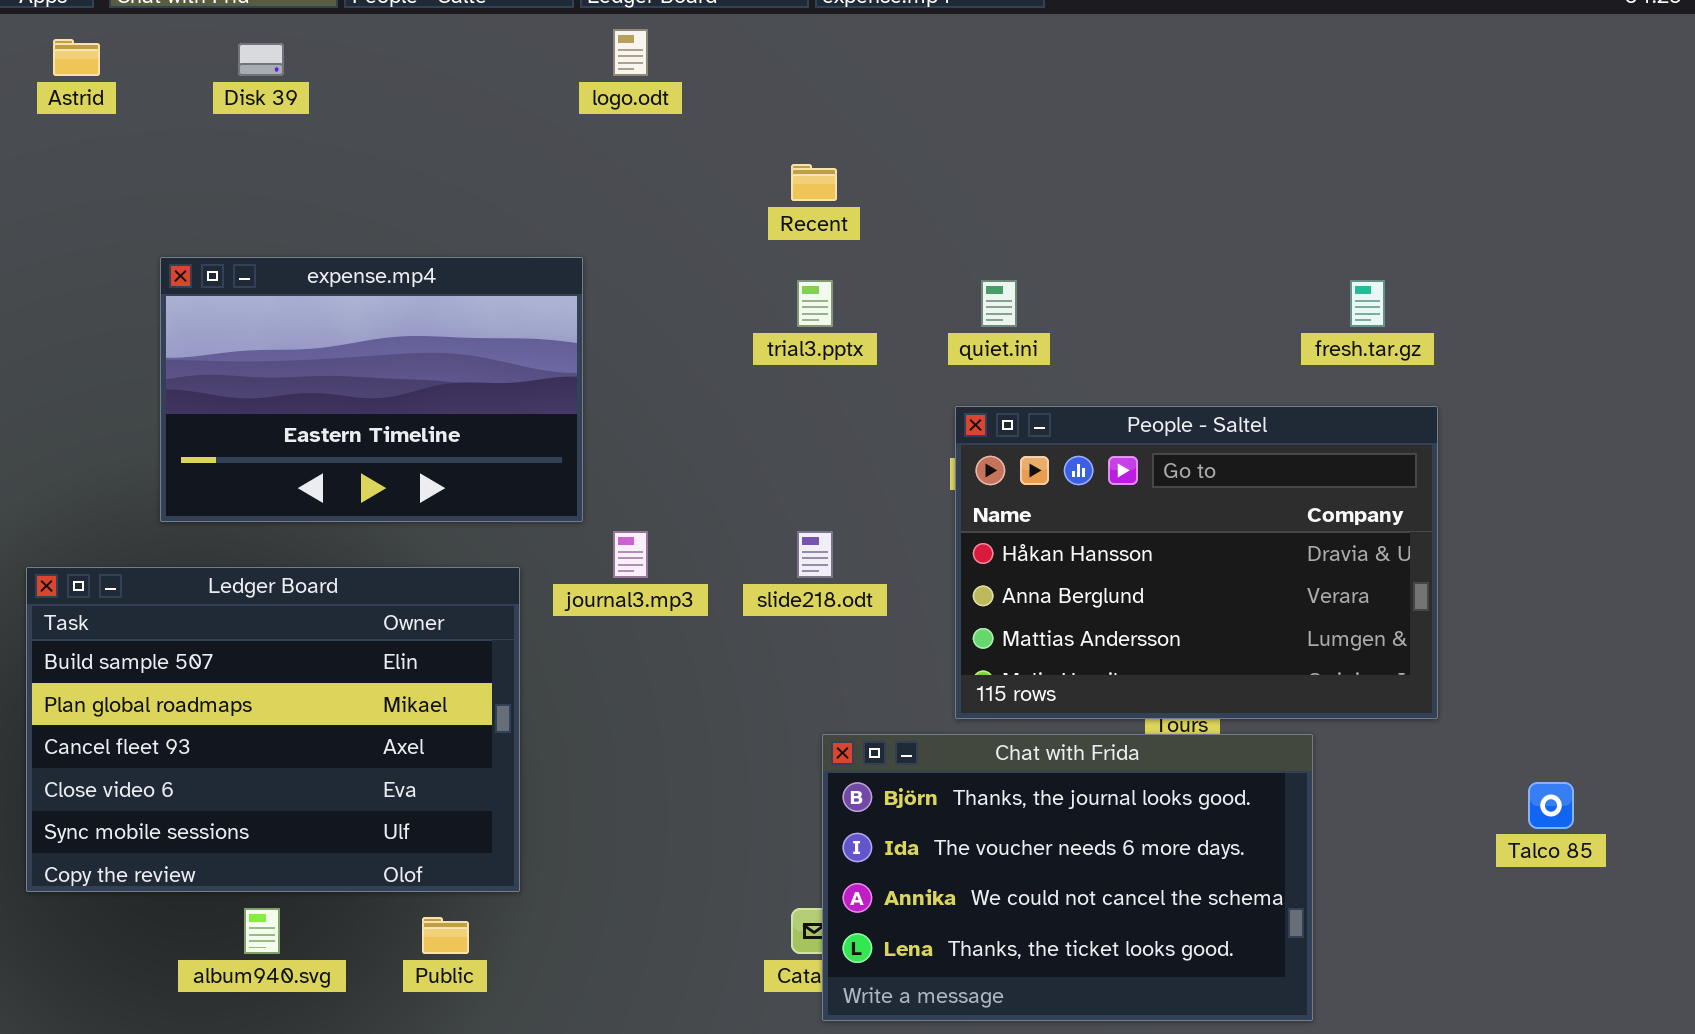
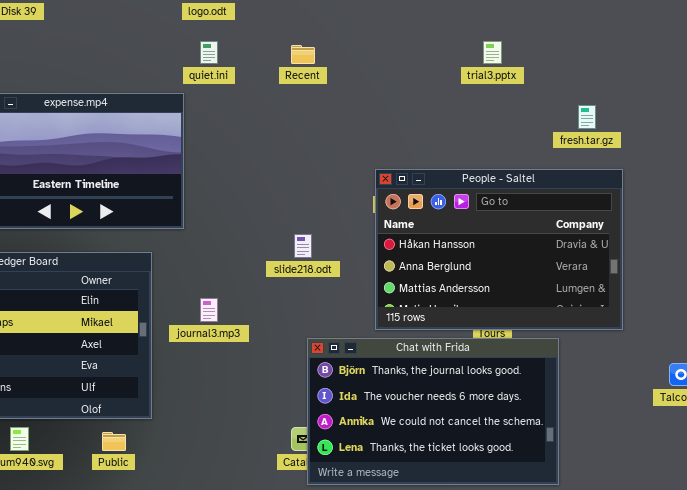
trial3.pptx: [797,280,833,327] -> [483,41,502,64], moved
quiet.ini: [981,280,1017,327] -> [200,41,218,64], moved
journal3.mp3: [613,531,648,578] -> [200,298,218,322], moved

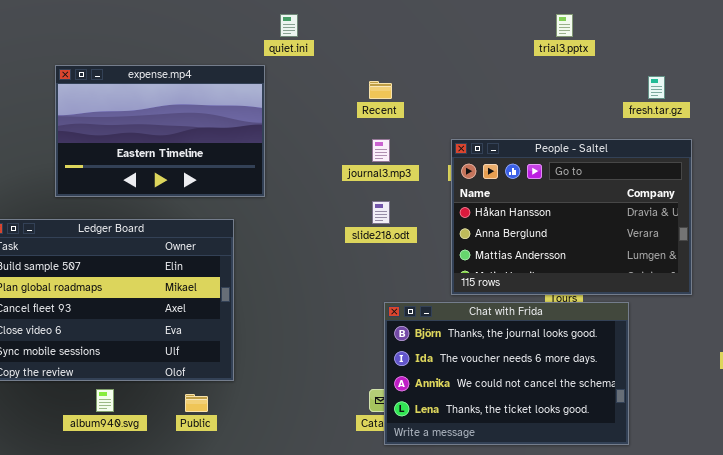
Recent: [291,45,315,64] -> [369,81,392,99], moved
journal3.mp3: [200,298,218,322] -> [372,139,390,162], moved

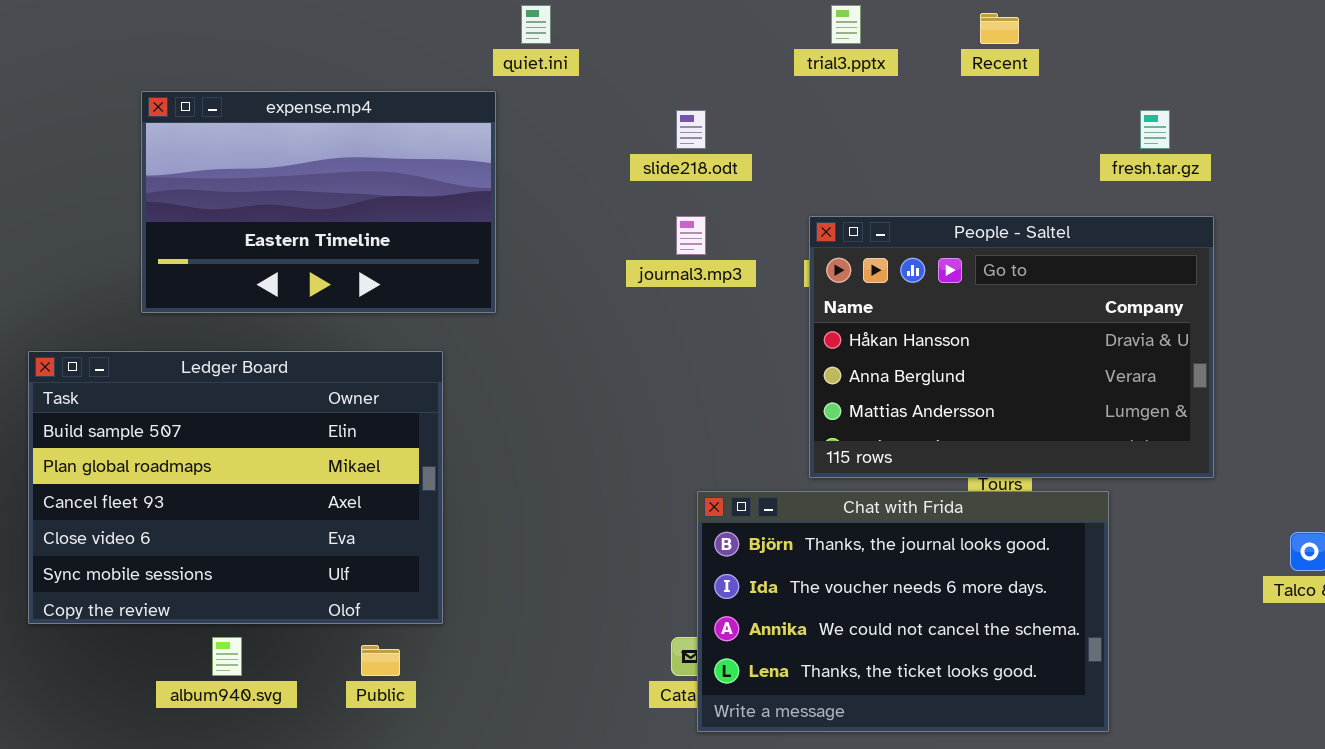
trial3.pptx: [556,14,573,37] -> [831,5,861,44], moved
Recent: [369,81,392,99] -> [980,13,1019,44], moved
slide218.odt: [372,201,390,224] -> [676,110,706,149], moved

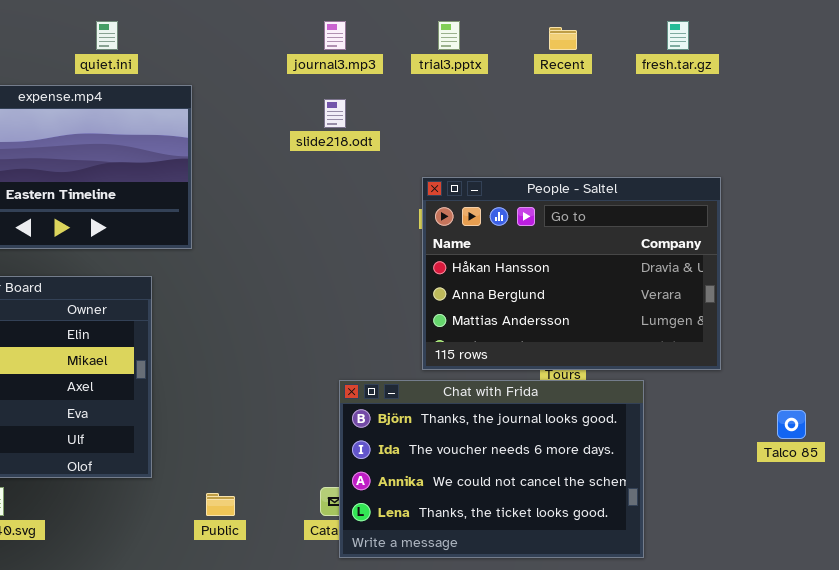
quiet.ini: [521,5,551,44] -> [96,21,118,50], moved
fresh.tar.gz: [1140,110,1170,149] -> [667,21,689,50], moved
journal3.mp3: [676,216,706,255] -> [324,21,346,50], moved
Public: [361,645,400,676] -> [206,493,235,516], moved

